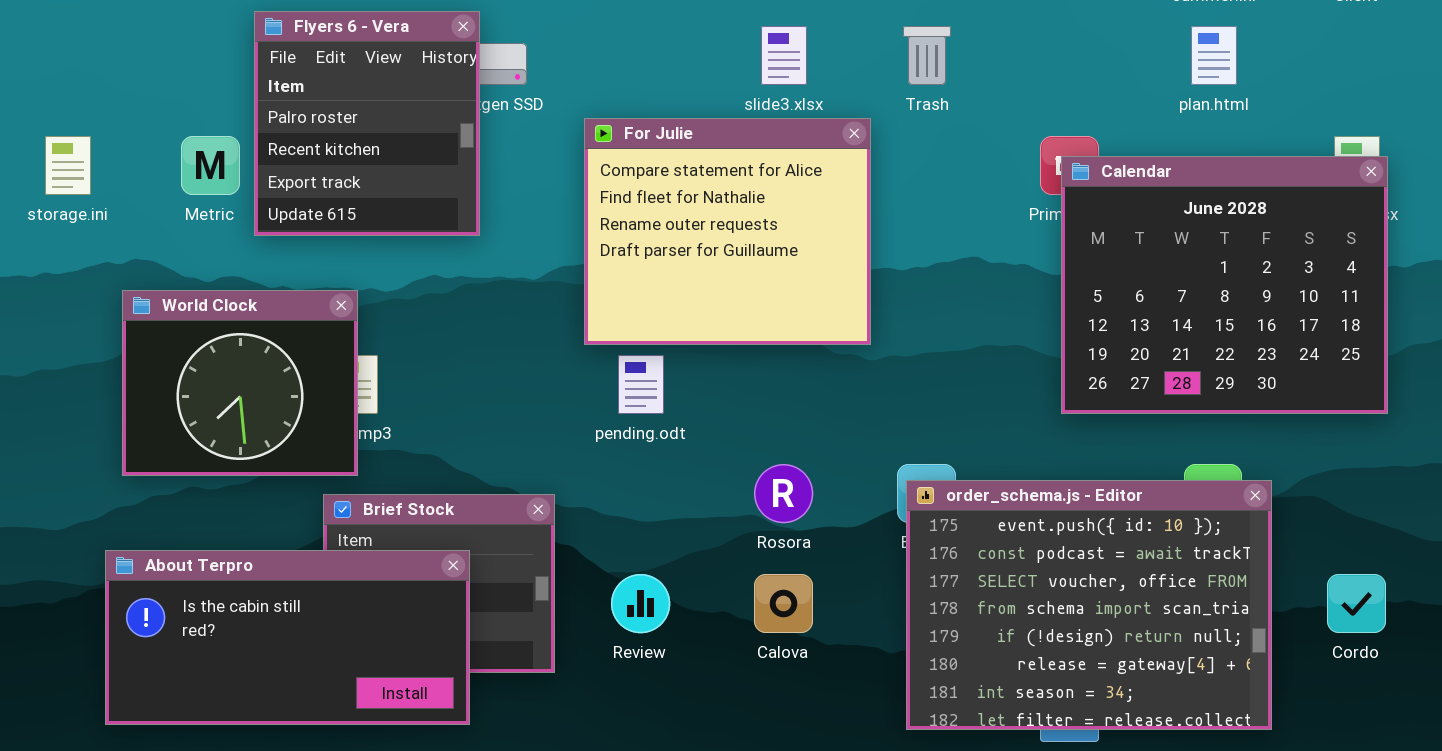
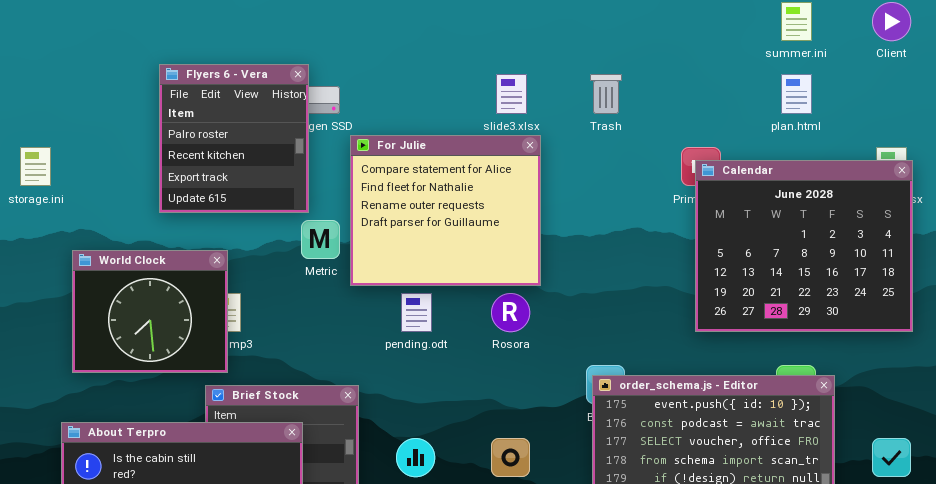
For Julie: [584,118,871,345] -> [350,135,541,286], moved
Metric: [181,136,240,195] -> [301,220,340,259], moved
Rosora: [754,464,813,523] -> [491,293,530,332], moved

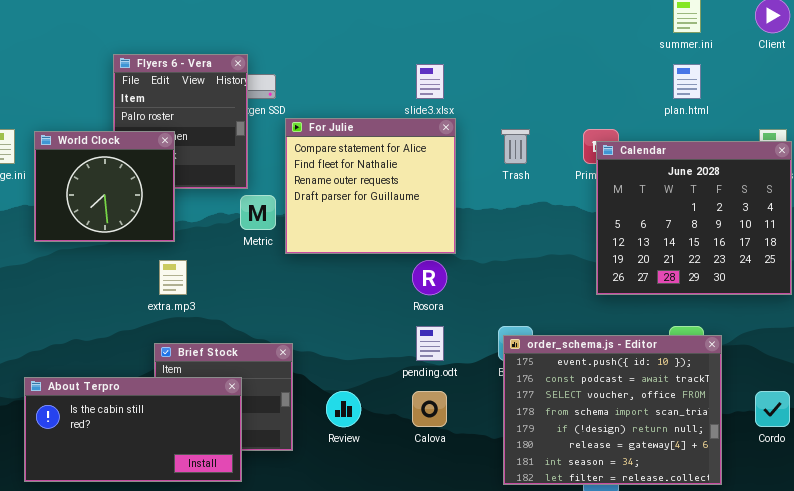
Trash: [590,74,622,114] -> [501,129,530,164], moved
World Clock: [72,250,228,373] -> [34,131,175,242], moved
pending.odt: [401,293,432,332] -> [416,326,444,361], moved

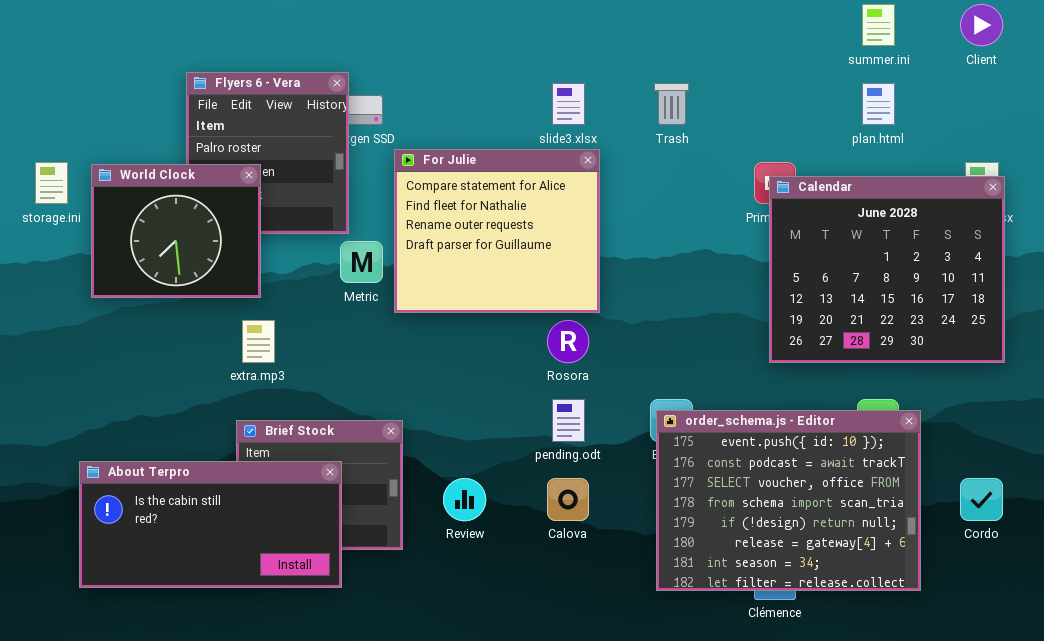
Trash: [501,129,530,164] -> [654,83,689,125], moved

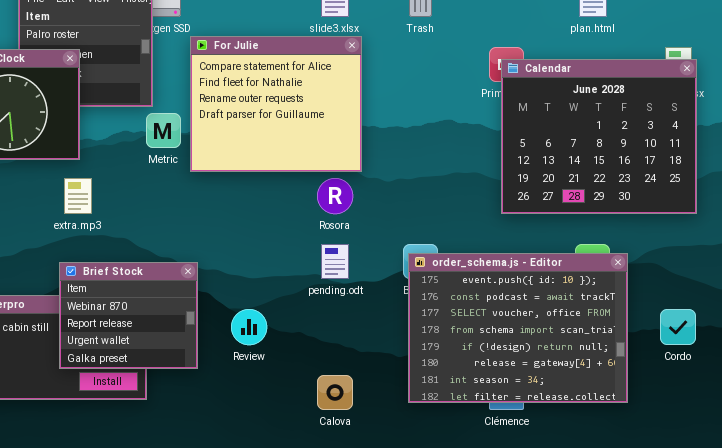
Brief Stock: [236,420,403,550] -> [59,262,198,369], raised
Calova: [547,478,589,521] -> [317,375,353,410], moved

